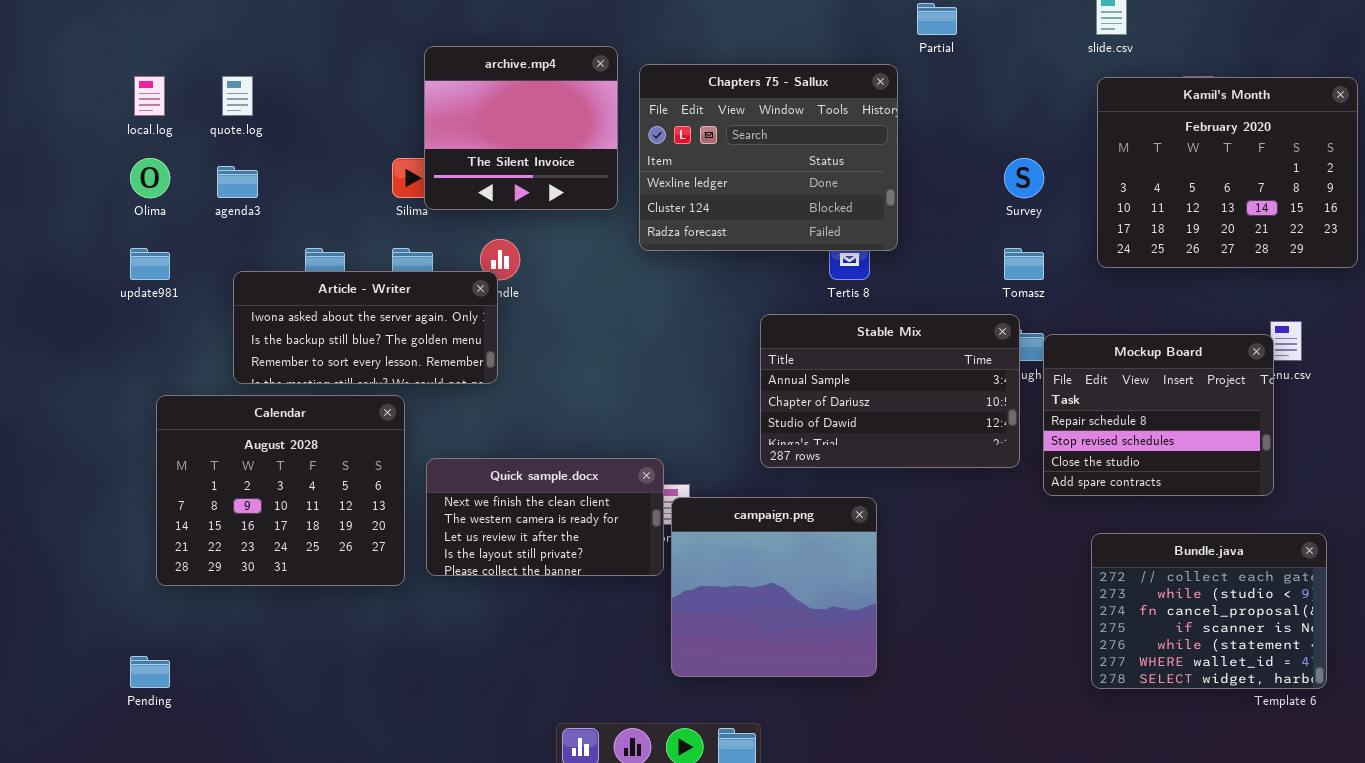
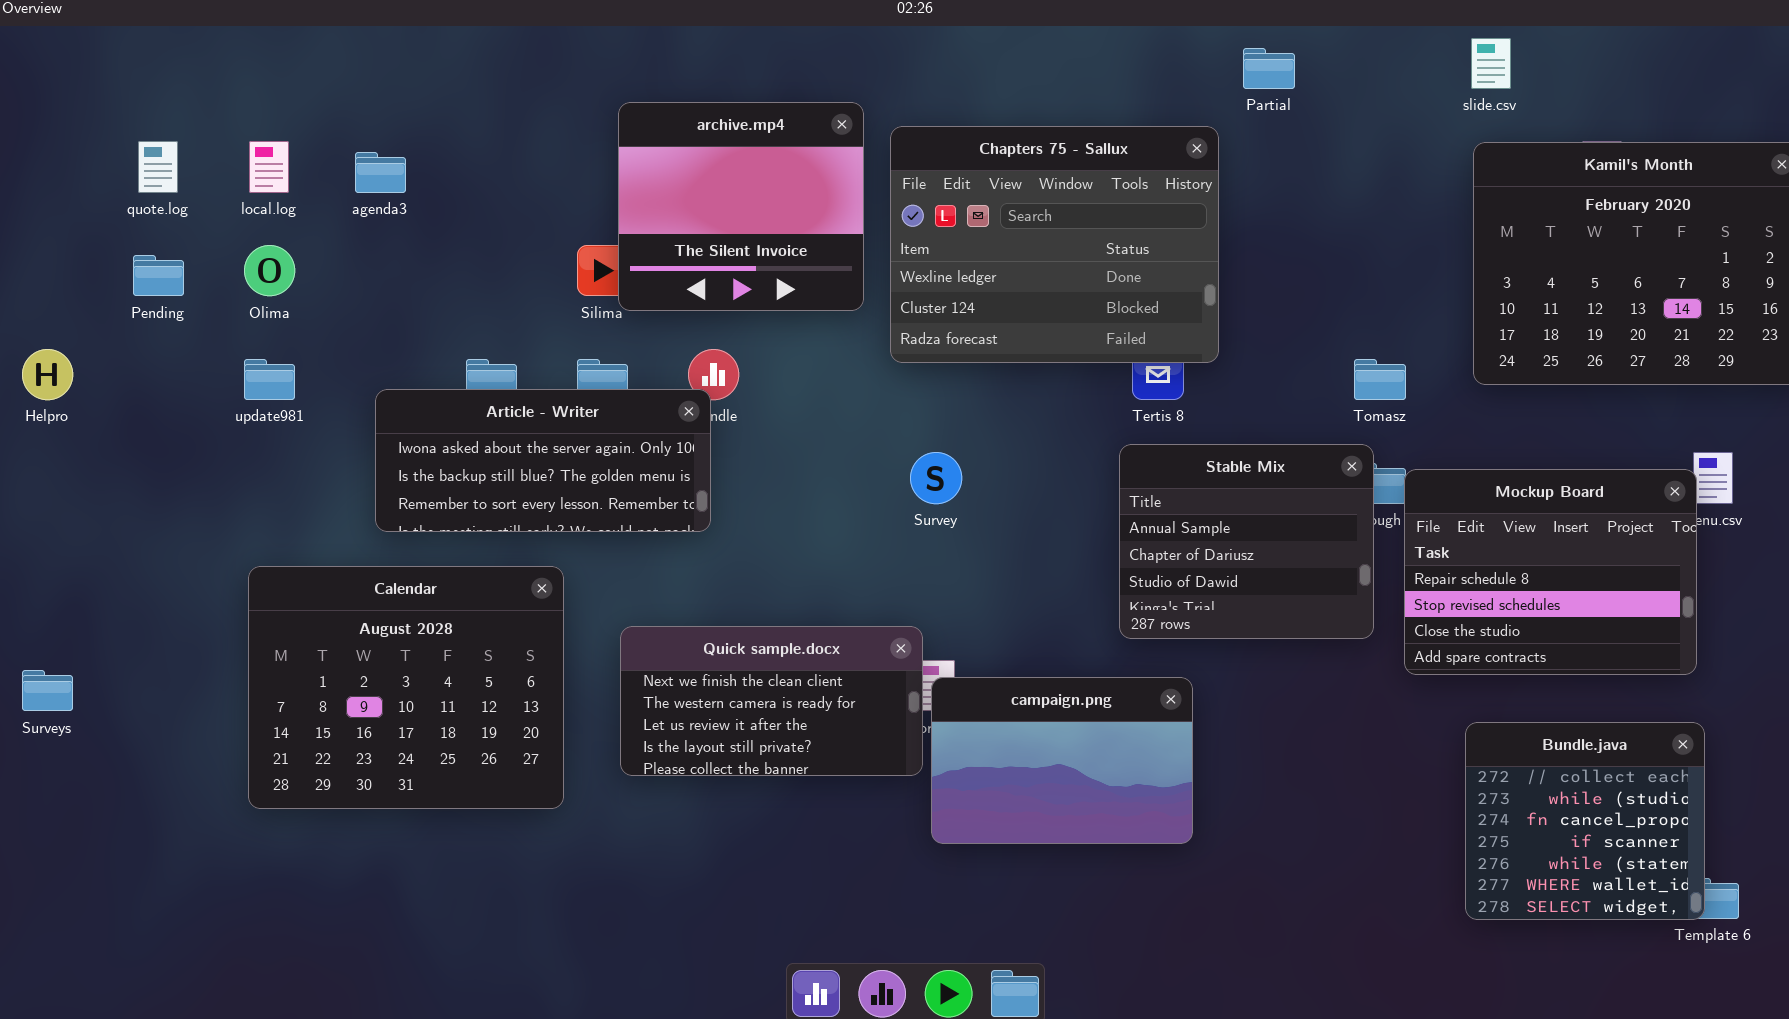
quote.log: [222,76,253,116] -> [138,141,178,193], moved
Survey: [1004,158,1044,198] -> [910,452,962,504], moved
agenda3: [217,166,258,198] -> [355,152,406,193], moved
Stable Mix: [760,314,1020,468] -> [1119,444,1374,639], resized
Calendar: [156,395,405,586] -> [248,566,564,809], moved
campaign.png: [671,497,877,677] -> [931,677,1193,844], resized
Bundle.java: [1091,533,1327,689] -> [1465,722,1705,920], resized
Pending: [130,656,170,688] -> [133,255,184,296], moved

